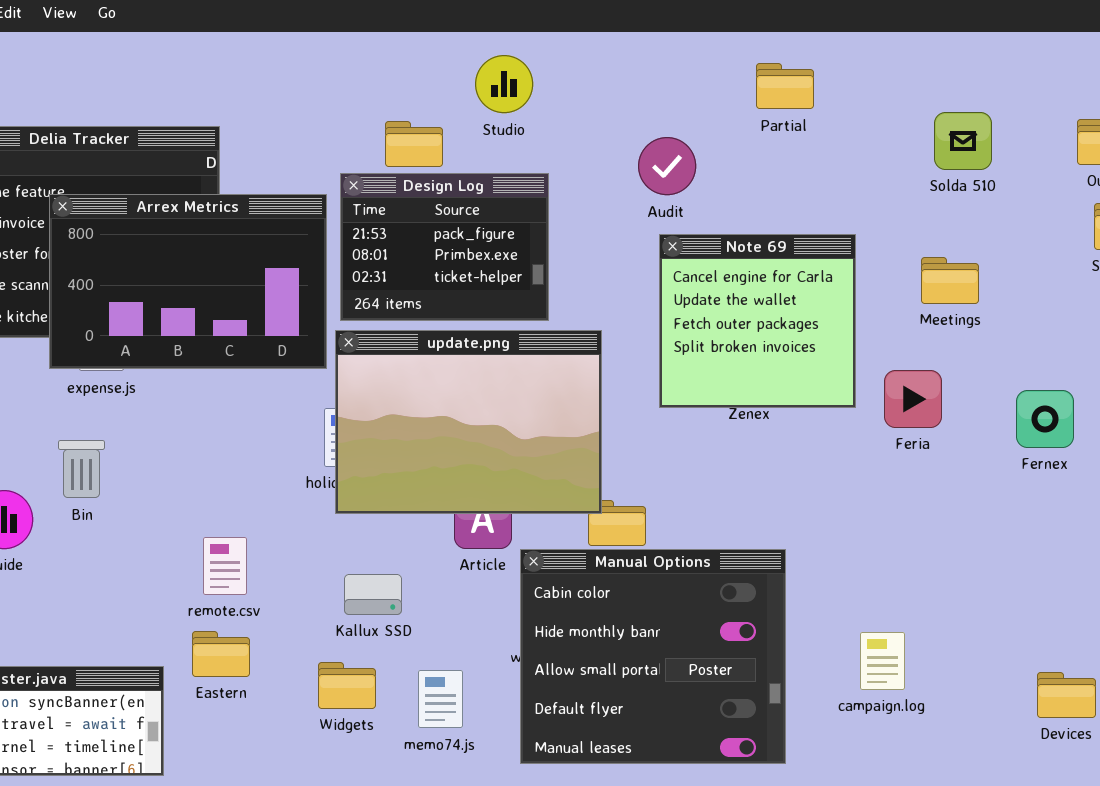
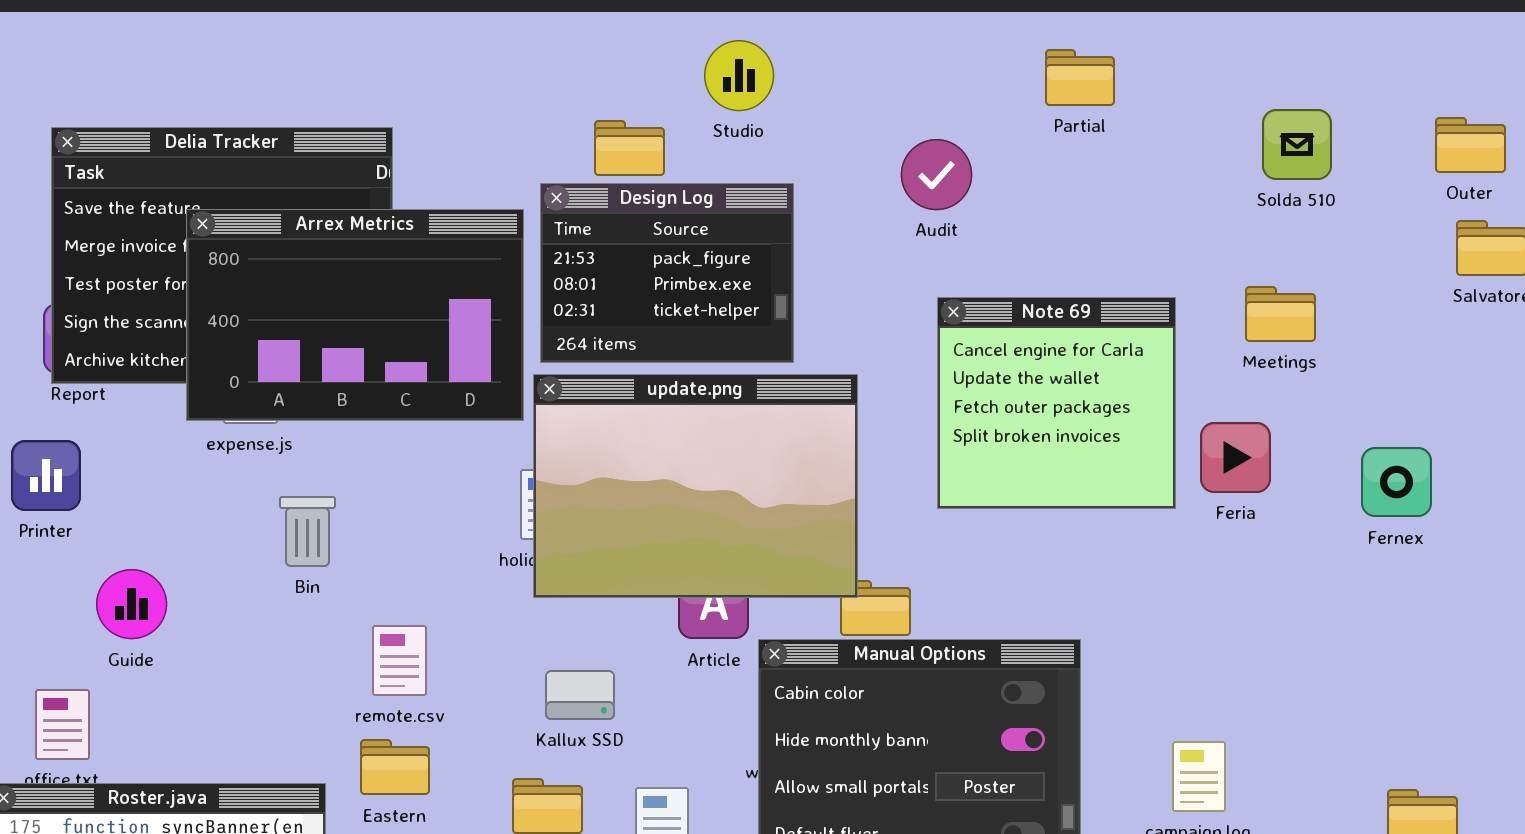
Note 69: [659,234,856,408] -> [937,297,1176,509], moved
Bin: [58,440,105,498] -> [279,496,336,567], moved

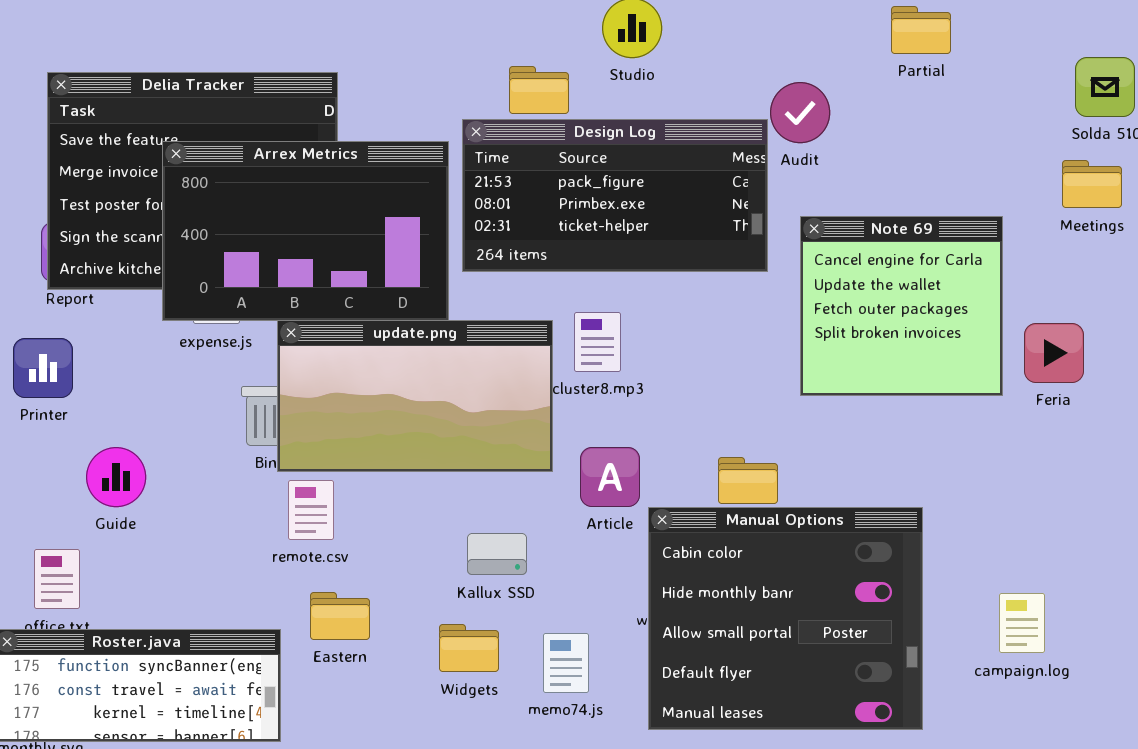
Design Log: [540,183,794,363] -> [462,119,768,272], resized
Meetings: [1245,286,1316,342] -> [1062,160,1122,208], moved
update.png: [533,374,858,598] -> [277,320,553,472], moved, resized
remote.csv: [372,625,427,696] -> [288,480,334,540], moved

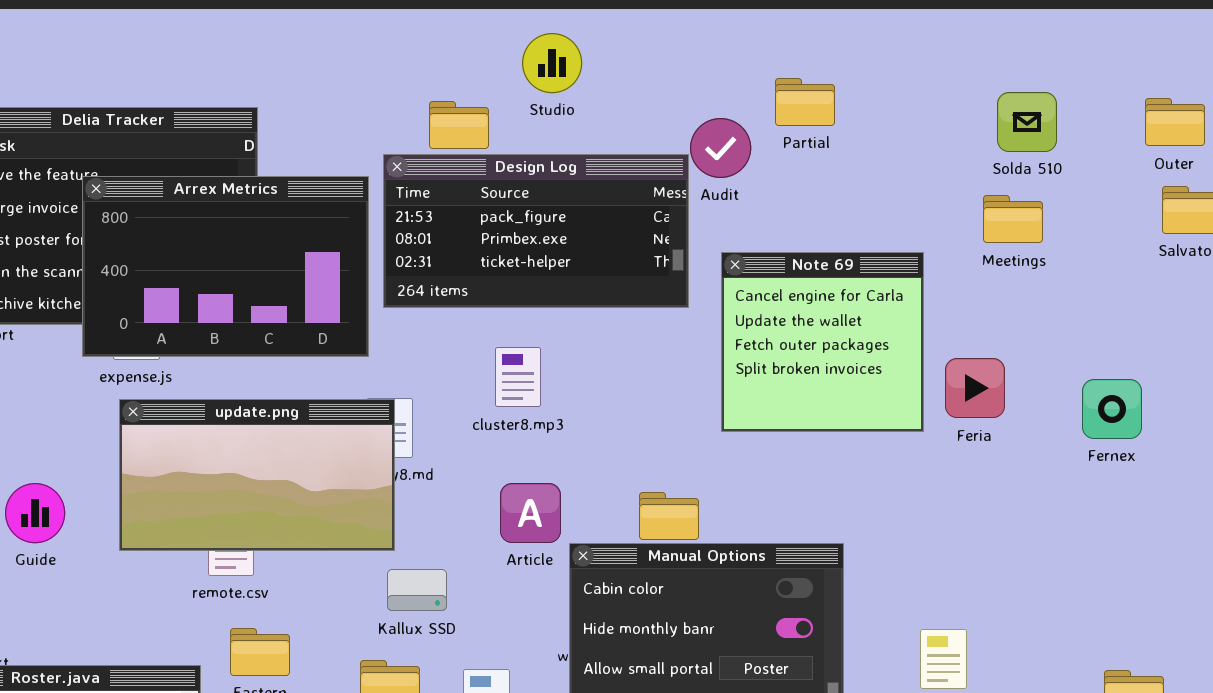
Partial: [891,6,951,54] -> [775,78,835,126], moved
update.png: [277,320,553,472] -> [119,399,395,551], moved

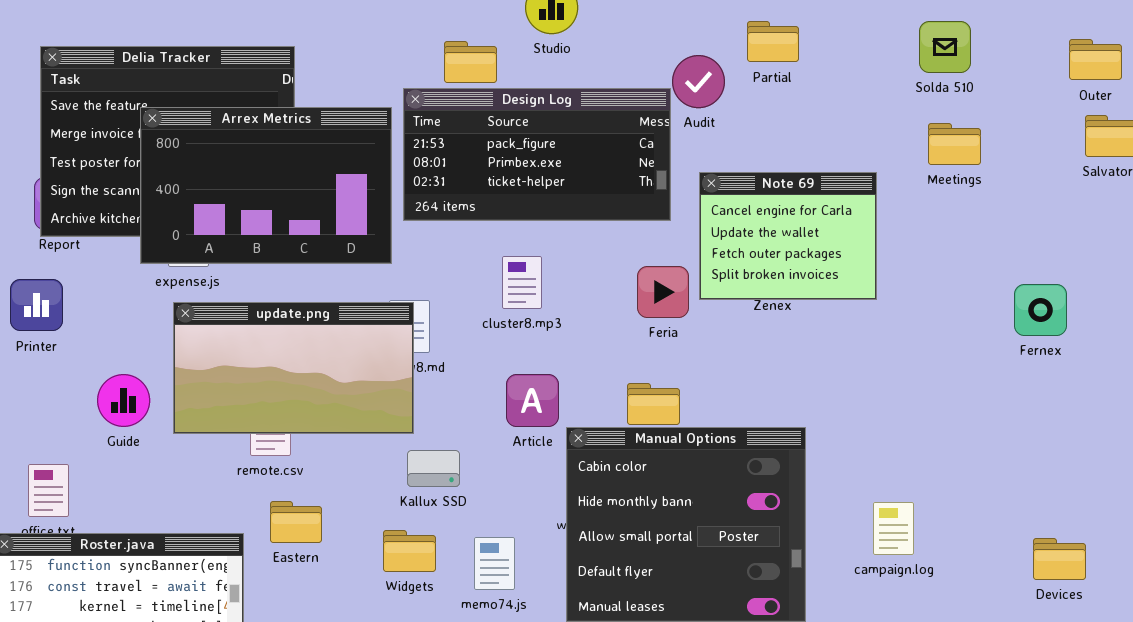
Solda 510: [997,92,1057,152] -> [919,21,971,73], moved
Note 69: [721,252,924,432] -> [699,172,877,300], resized
Feria: [945,358,1005,418] -> [637,266,689,318], moved
Guide: [5,483,65,543] -> [97,374,150,427], moved

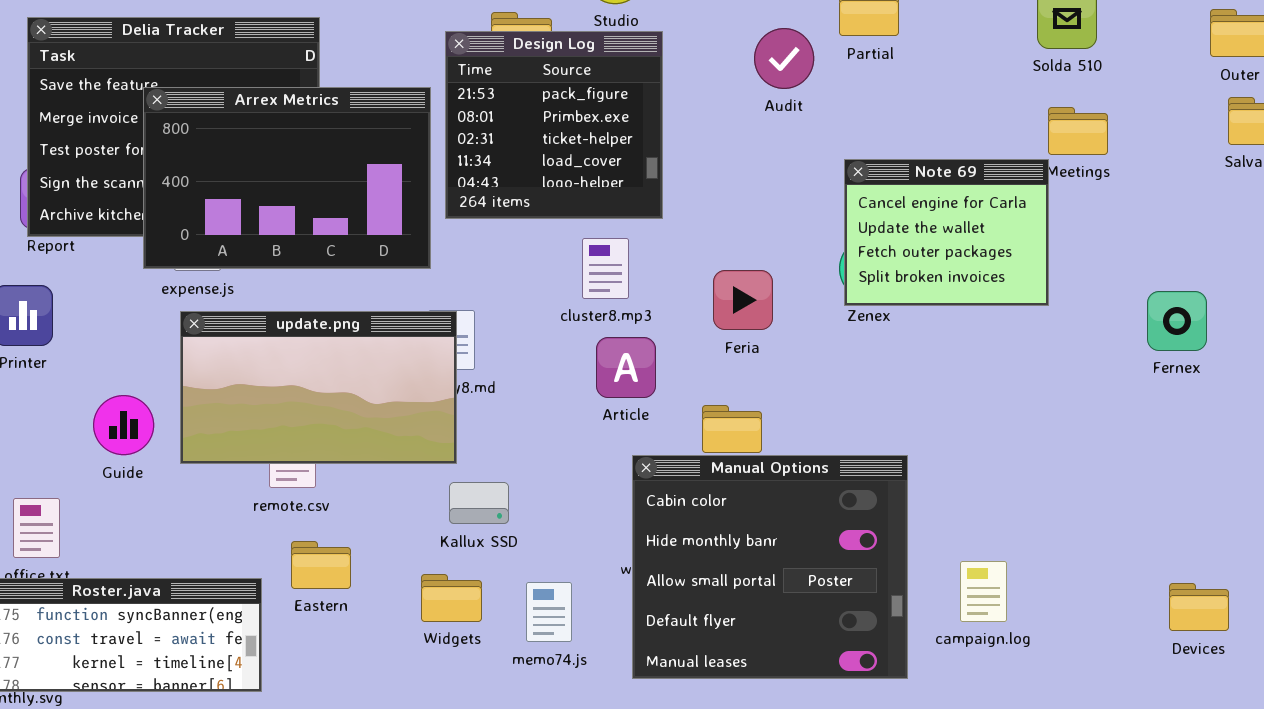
Design Log: [403,88,671,221] -> [445,31,663,219], resized
Note 69: [699,172,877,300] -> [844,159,1049,306], moved
cluster8.mp3: [502,256,542,309] -> [582,238,629,299], moved
Article: [506,374,559,427] -> [596,337,656,398], moved
campaign.log: [873,502,914,555] -> [960,561,1007,622], moved

